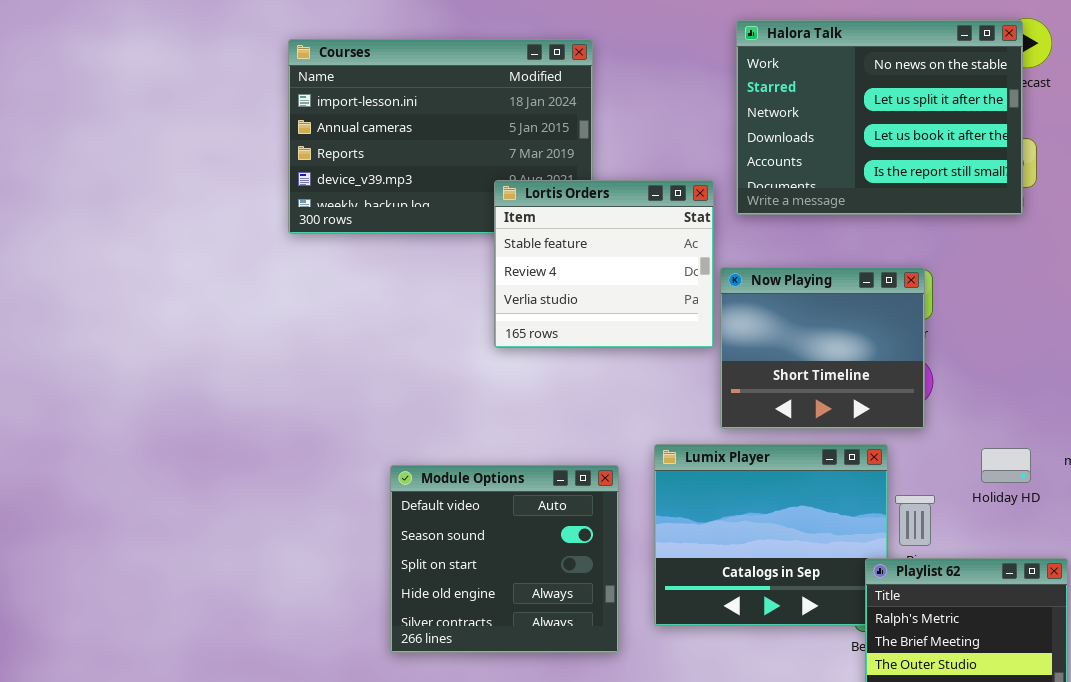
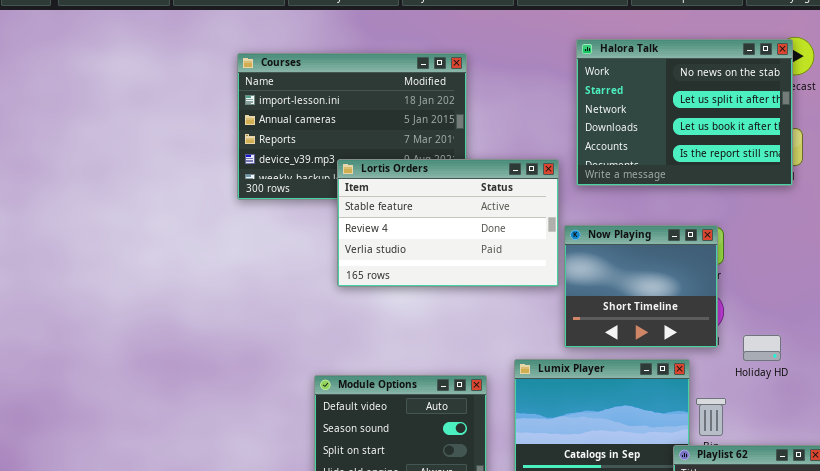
Lortis Orders: [494,180,714,348] -> [337,159,559,287], resized
Holiday HD: [981,448,1031,483] -> [743,335,781,361], moved

